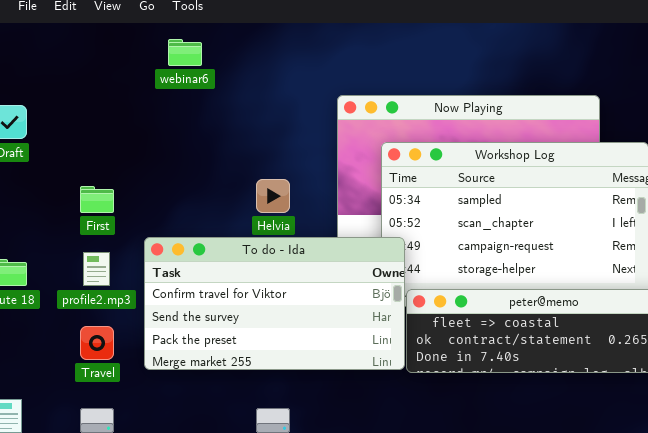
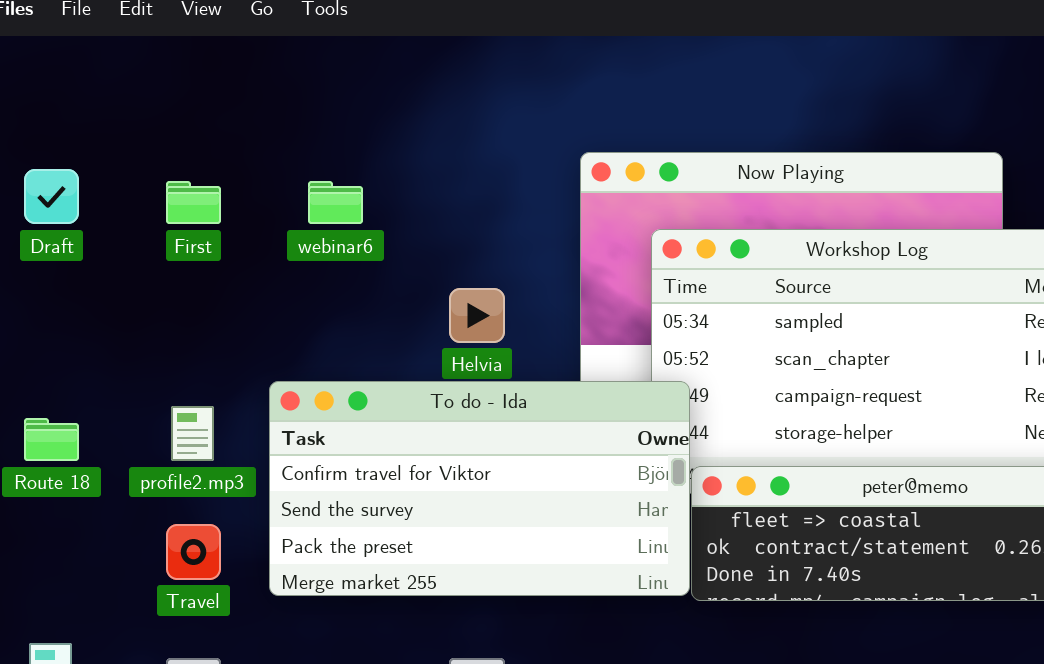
webinar6: [168,39,202,66] -> [308,181,363,224], moved
First: [80,186,114,213] -> [166,181,221,224], moved

